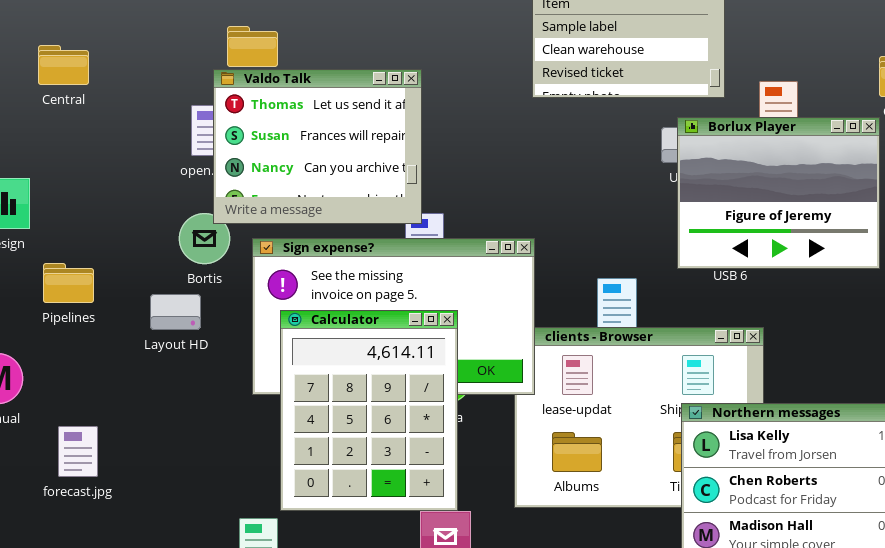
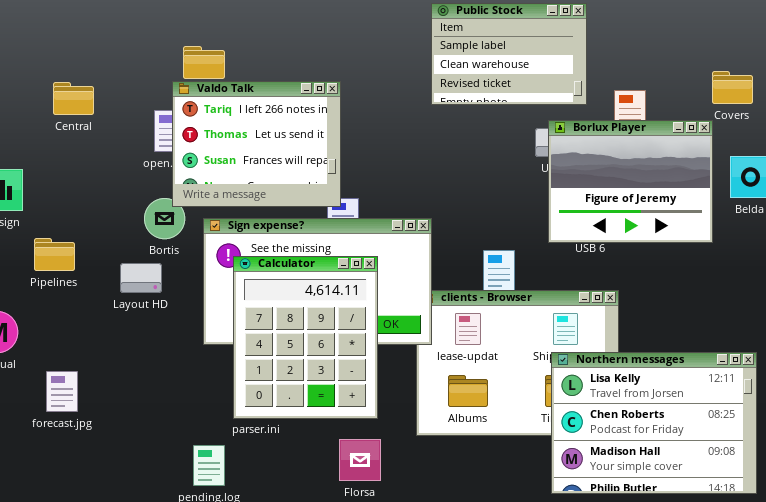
Central: [38,45,89,85] -> [53,82,94,115], moved
Valdo Talk: [213,69,422,224] -> [172,81,341,207], scrolled up 1 row
Calculator: [280,310,458,511] -> [233,256,378,419], moved

